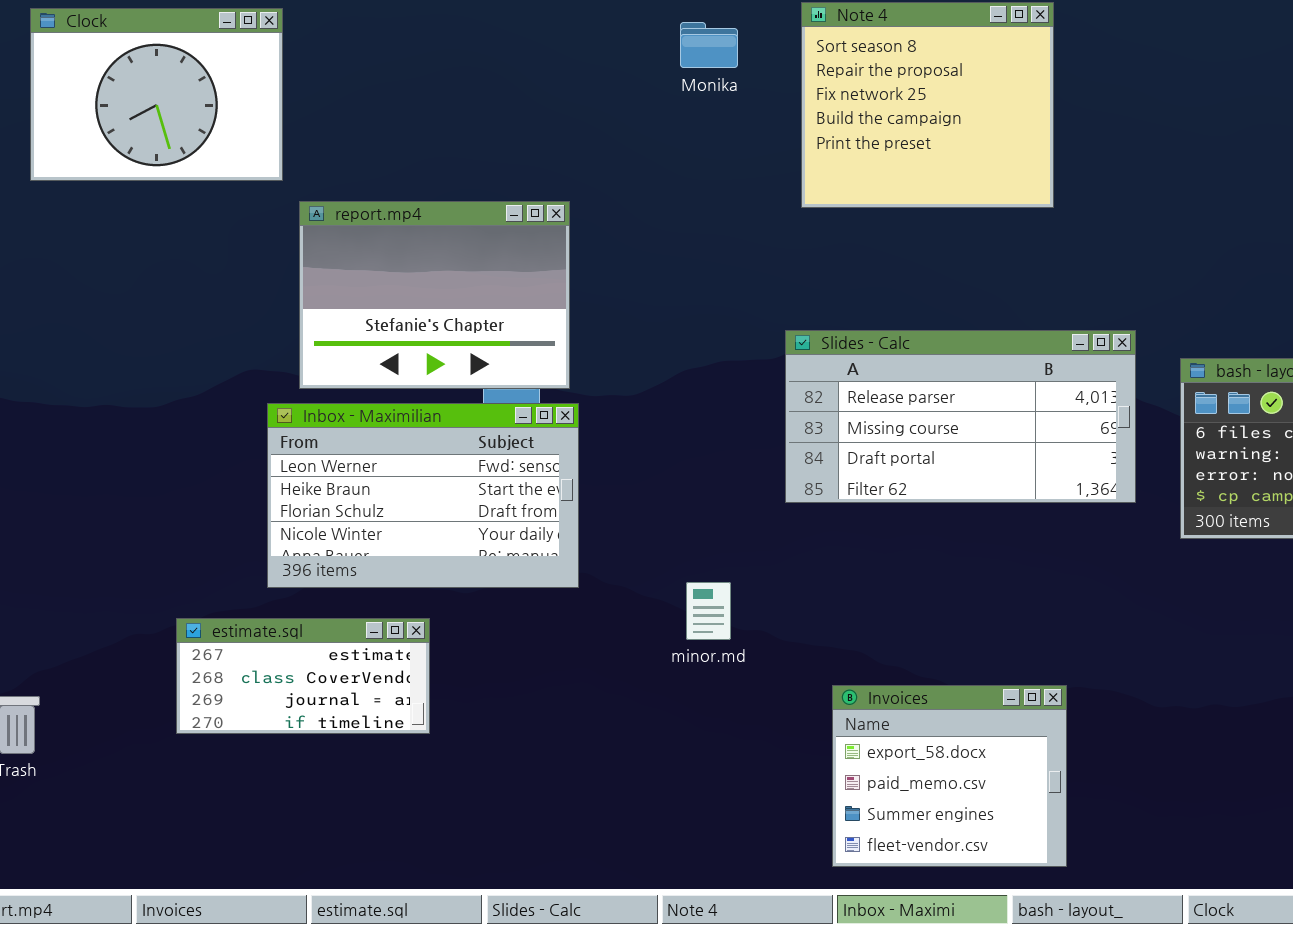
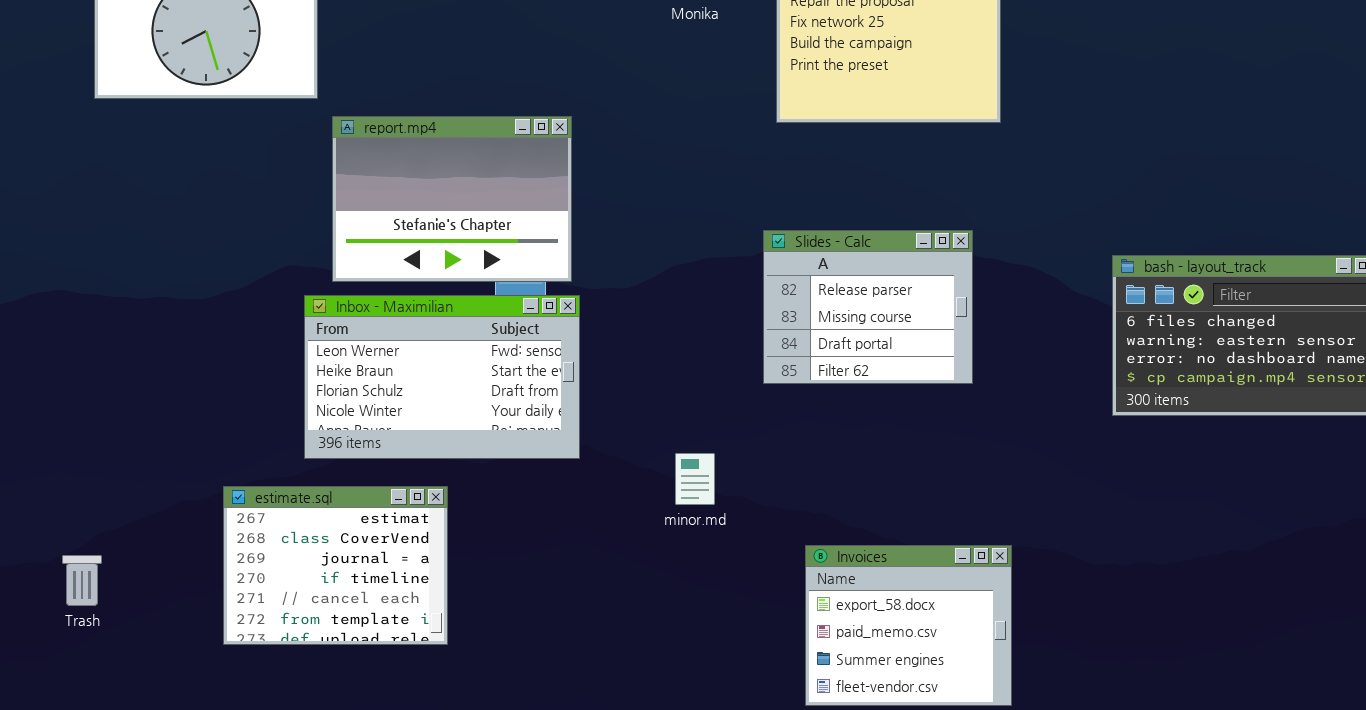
Slides - Calc: [785,330,1136,503] -> [763,230,973,384], resized
estimate.sql: [176,618,430,734] -> [223,486,448,645], resized

